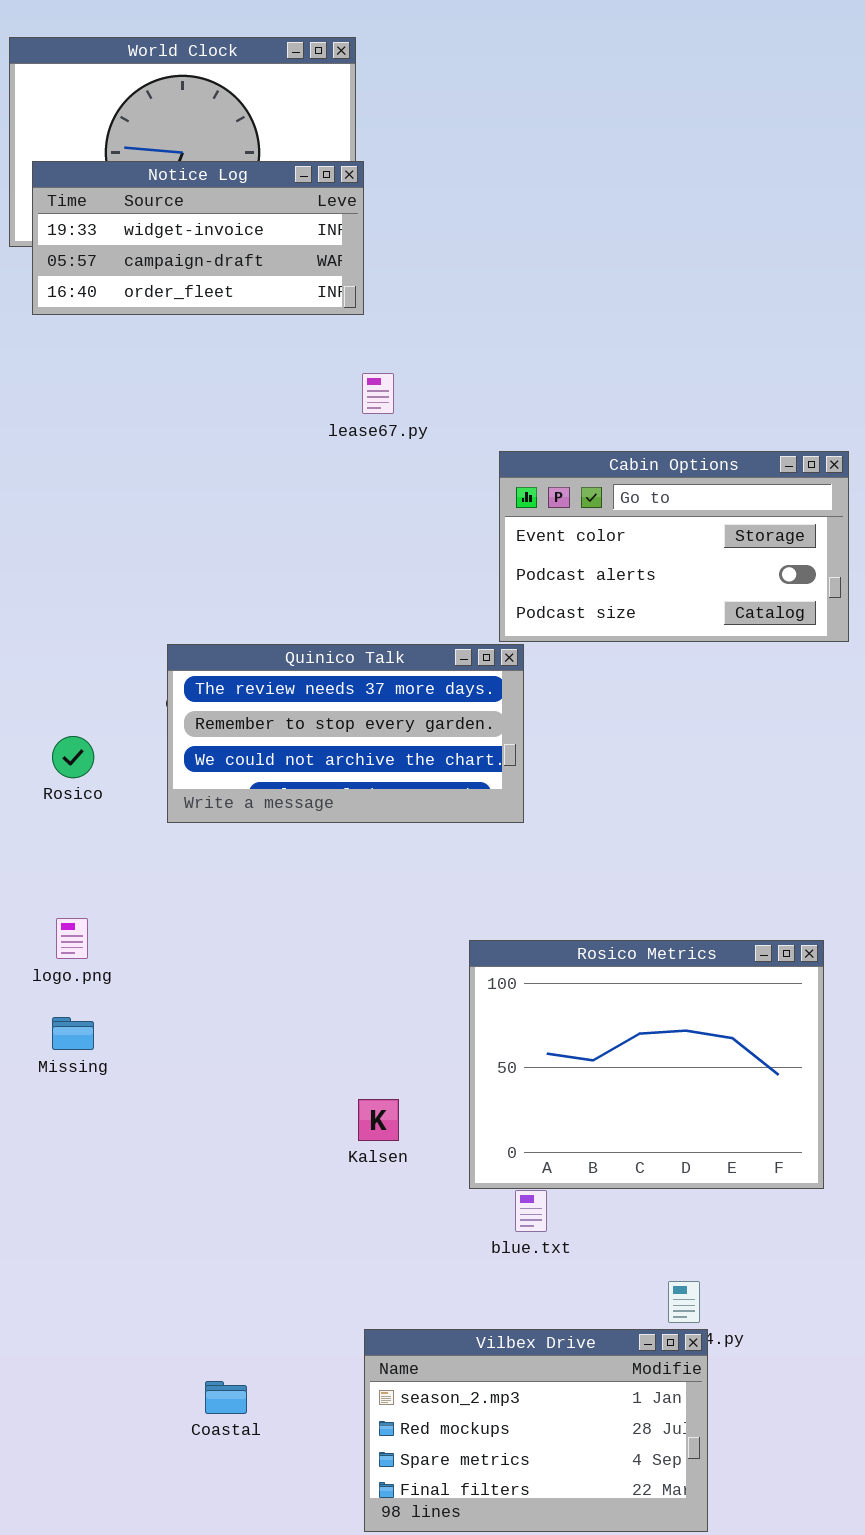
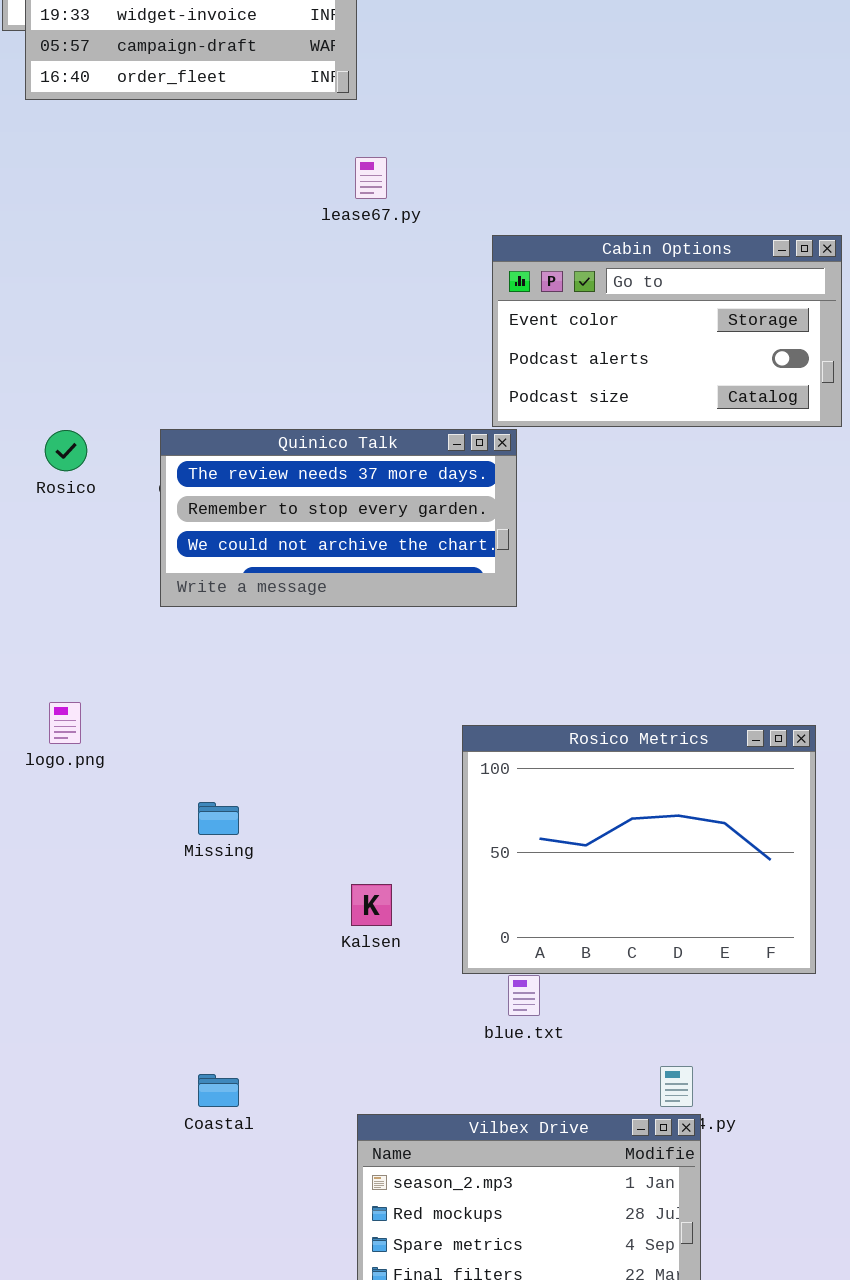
Rosico: [52,736,94,778] -> [45,430,87,471], moved
Missing: [52,1017,94,1050] -> [198,802,239,835], moved
Coastal: [205,1381,247,1414] -> [198,1074,239,1107], moved

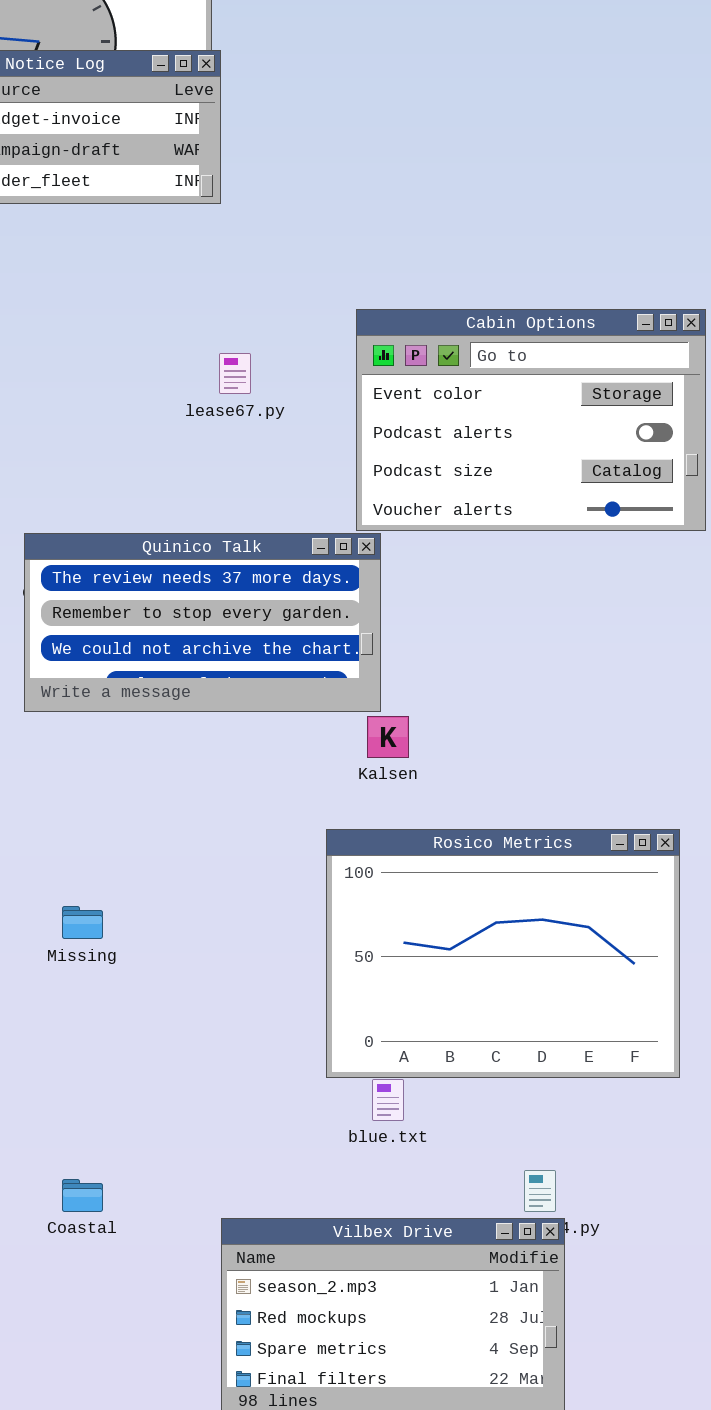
lease67.py: [355,157,387,199] -> [219,353,251,394], moved
Cabin Options: [492,235,842,427] -> [356,309,706,531], resized
Kalsen: [351,884,392,926] -> [367,716,409,758], moved

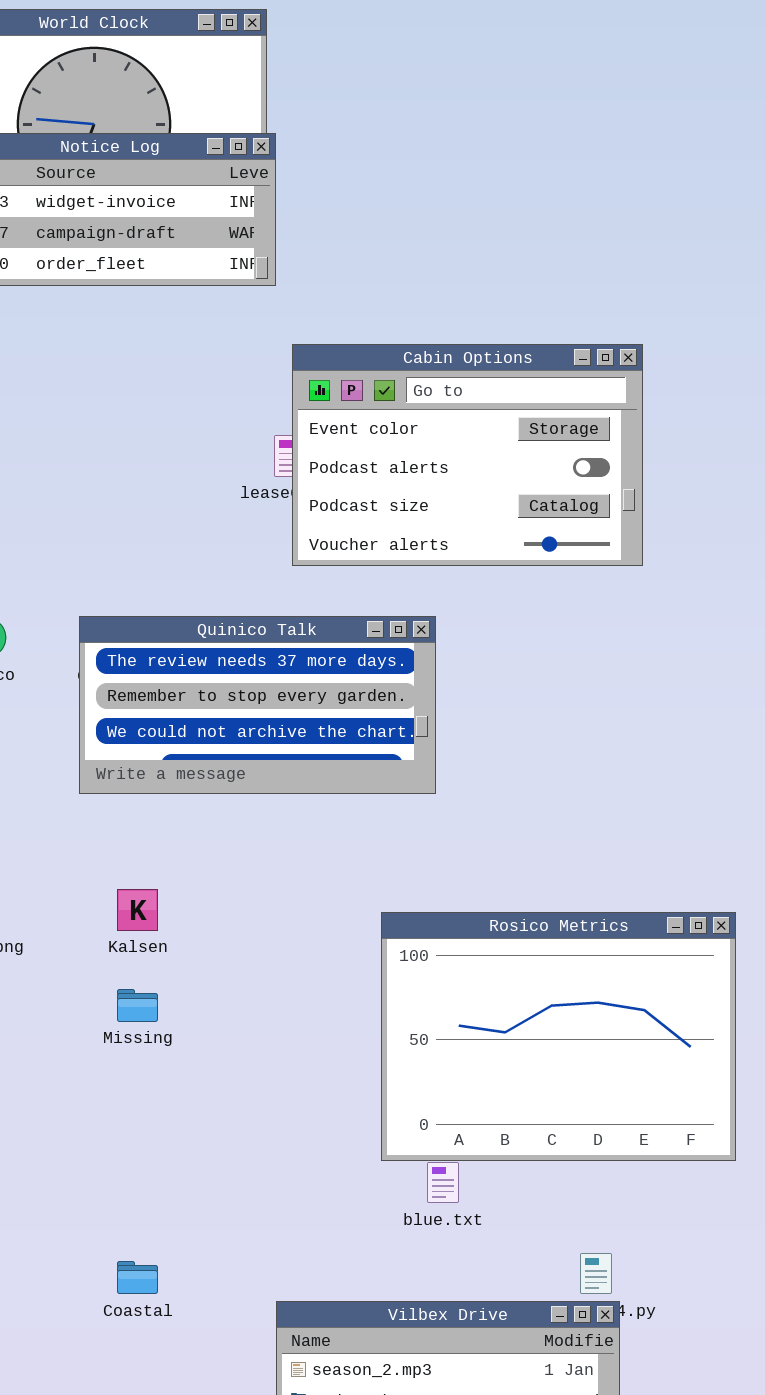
Cabin Options: [356,309,706,531] -> [292,344,643,566], moved
Kalsen: [367,716,409,758] -> [117,889,158,931], moved

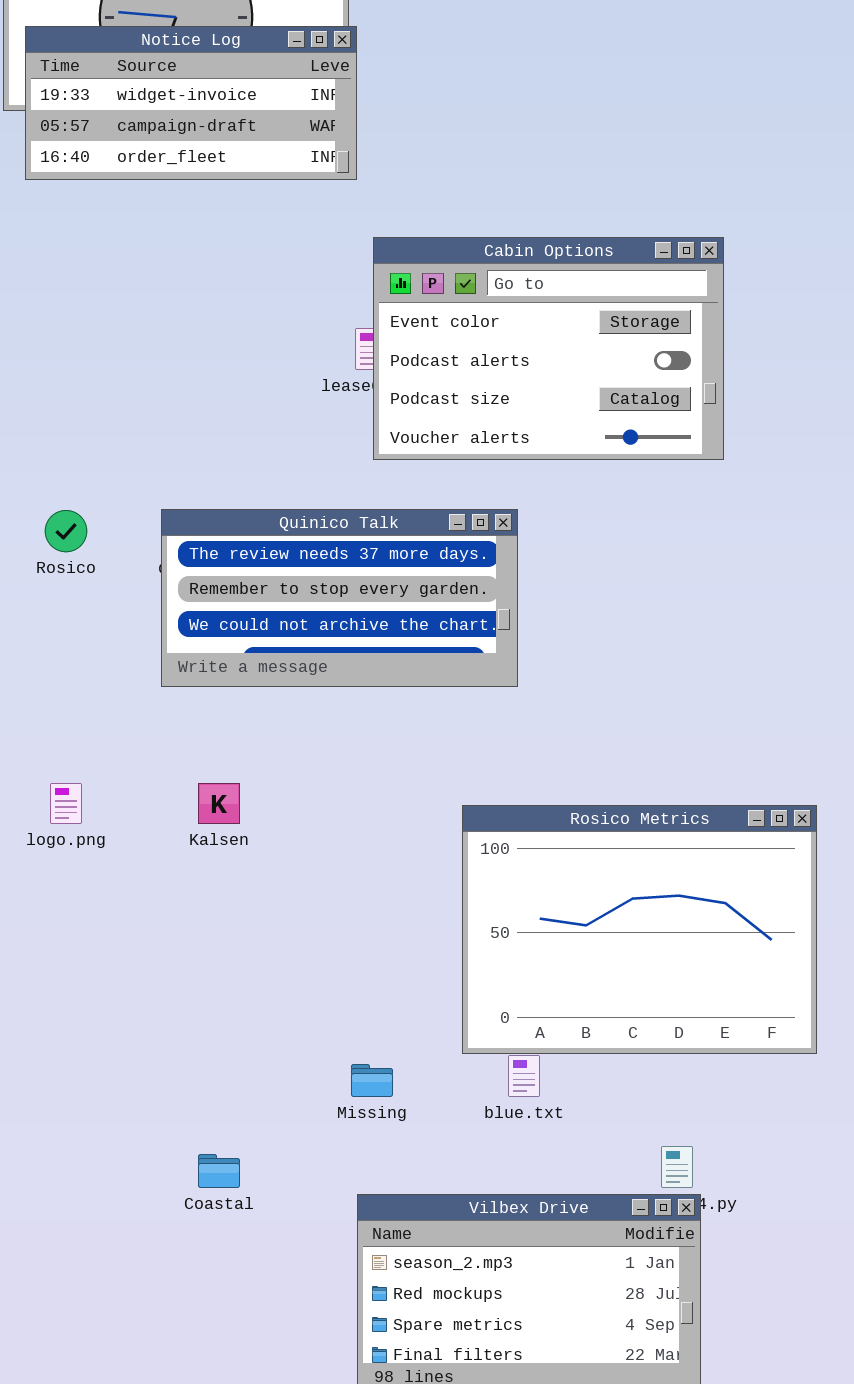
Missing: [117,989,158,1022] -> [351,1064,393,1097], moved

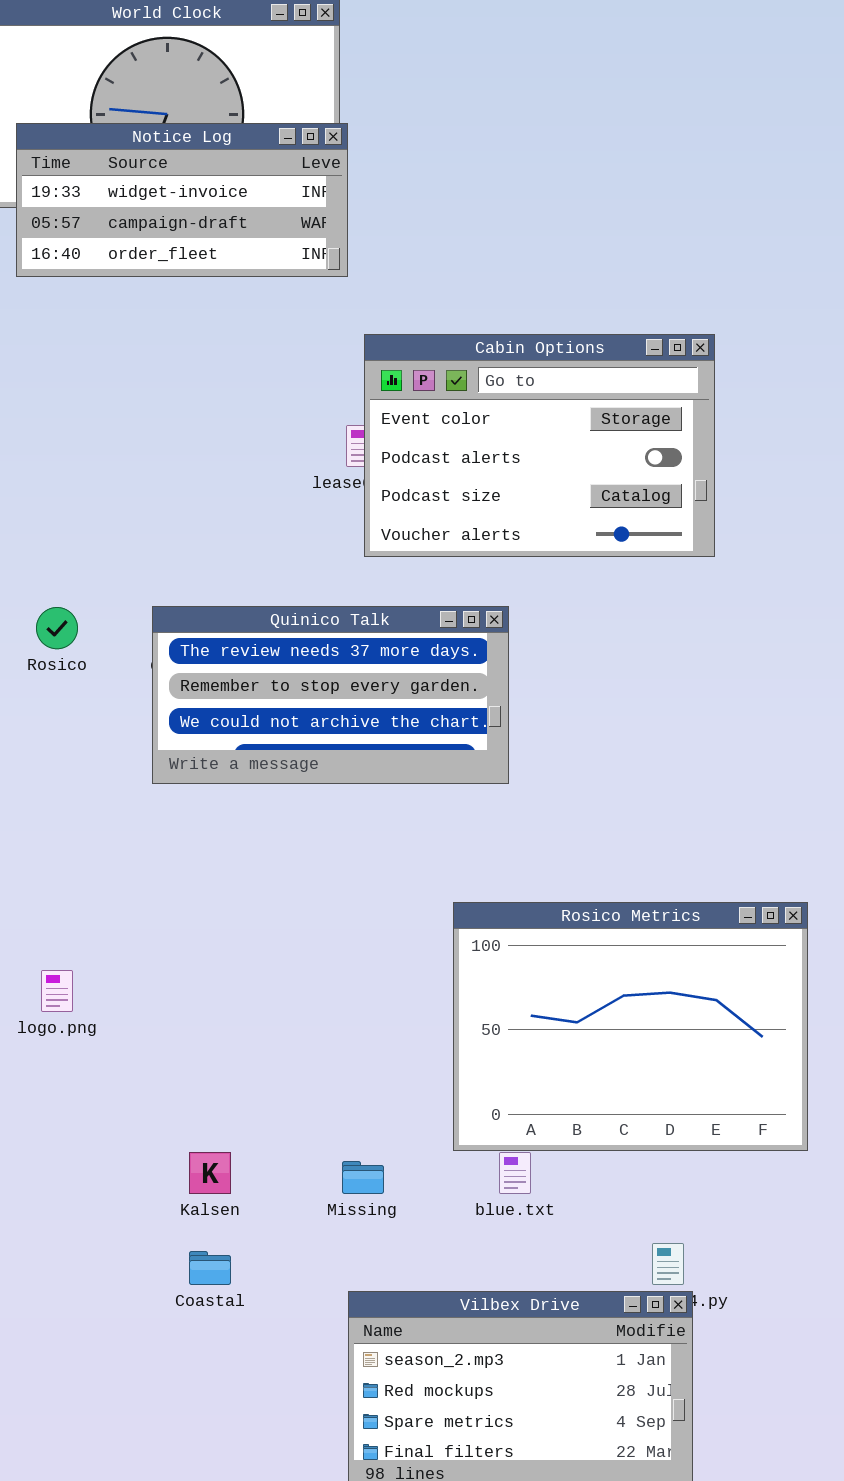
logo.png: [50,783,82,824] -> [41,970,73,1012], moved
Kalsen: [198,783,240,824] -> [189,1152,231,1194], moved

